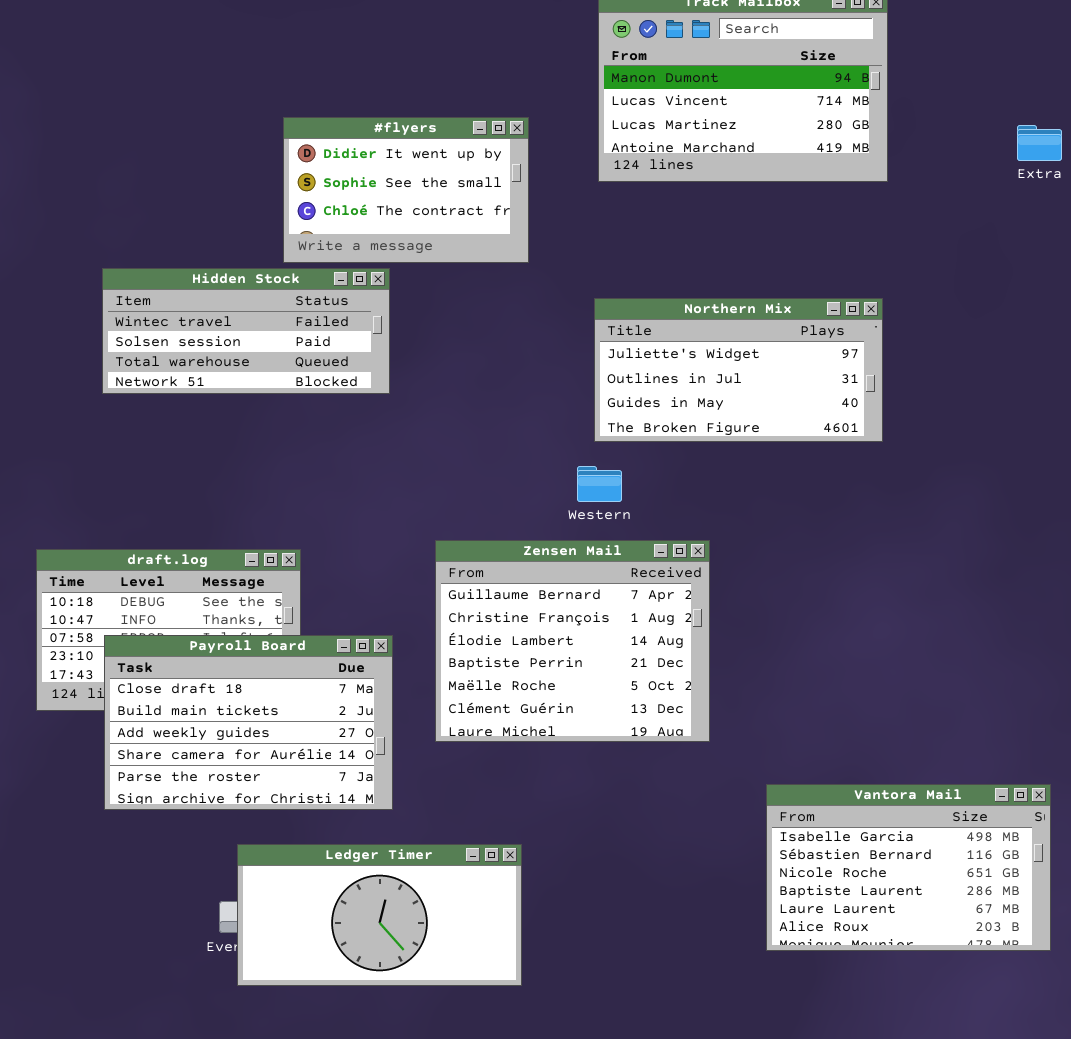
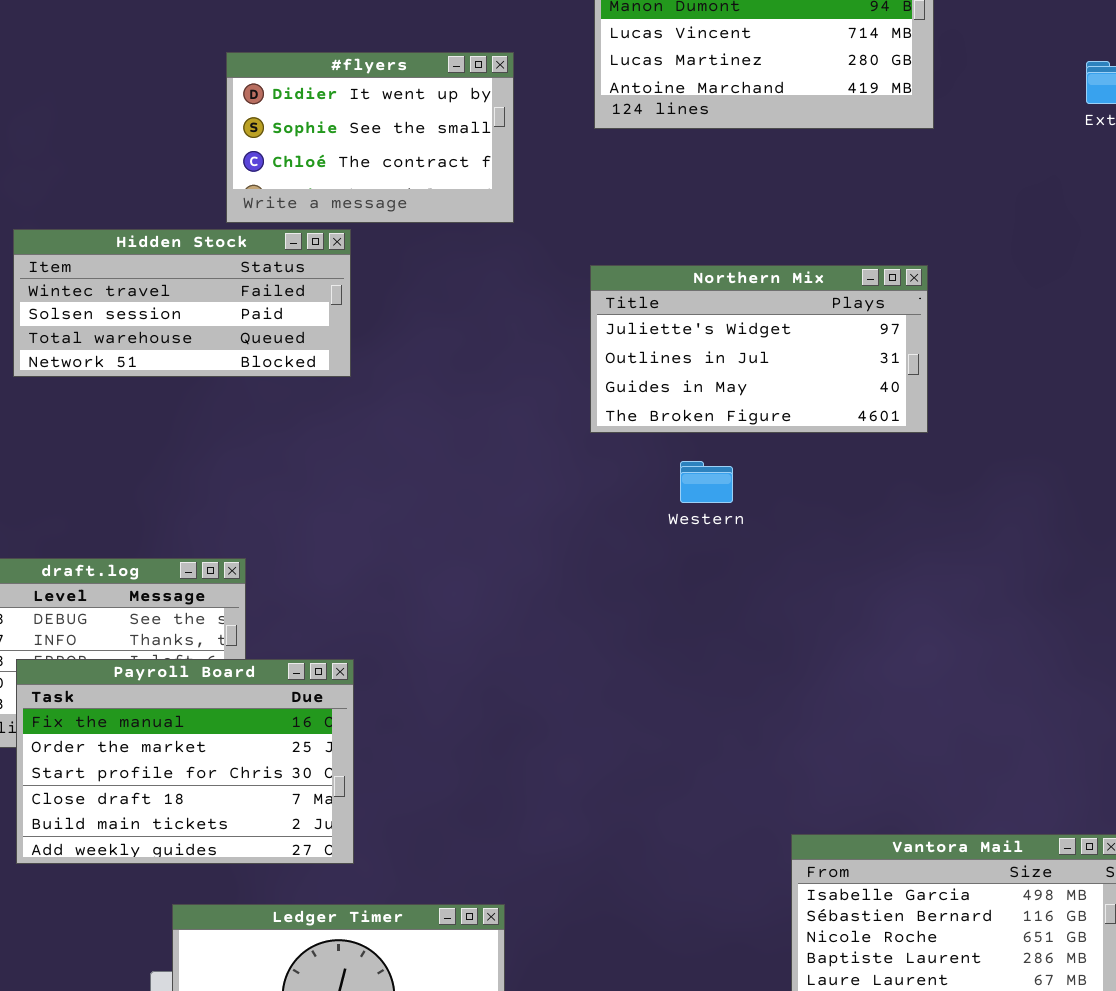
Western: [577,466,622,502] -> [680,461,733,503], moved
Zensen Mail: [435,540,710,742] -> none, closed
Payroll Board: [104,635,393,810] -> [16,659,354,864], scrolled up 3 rows

